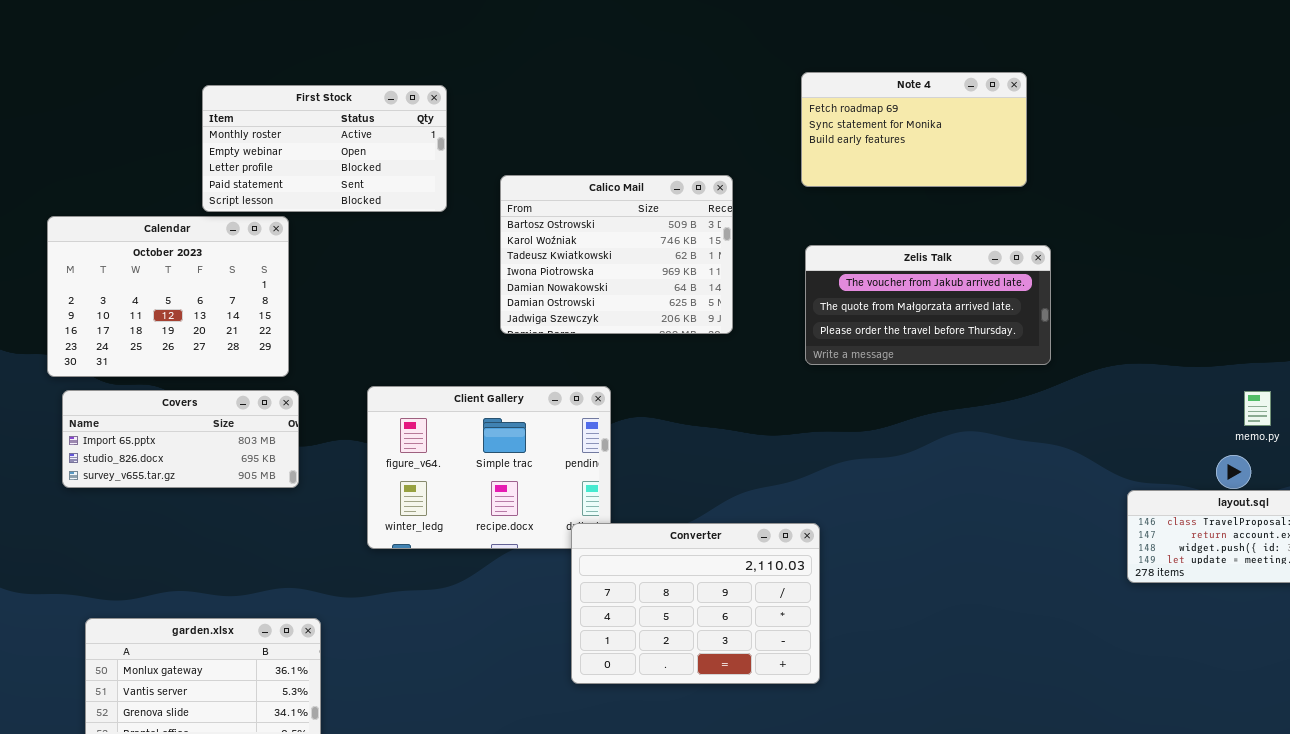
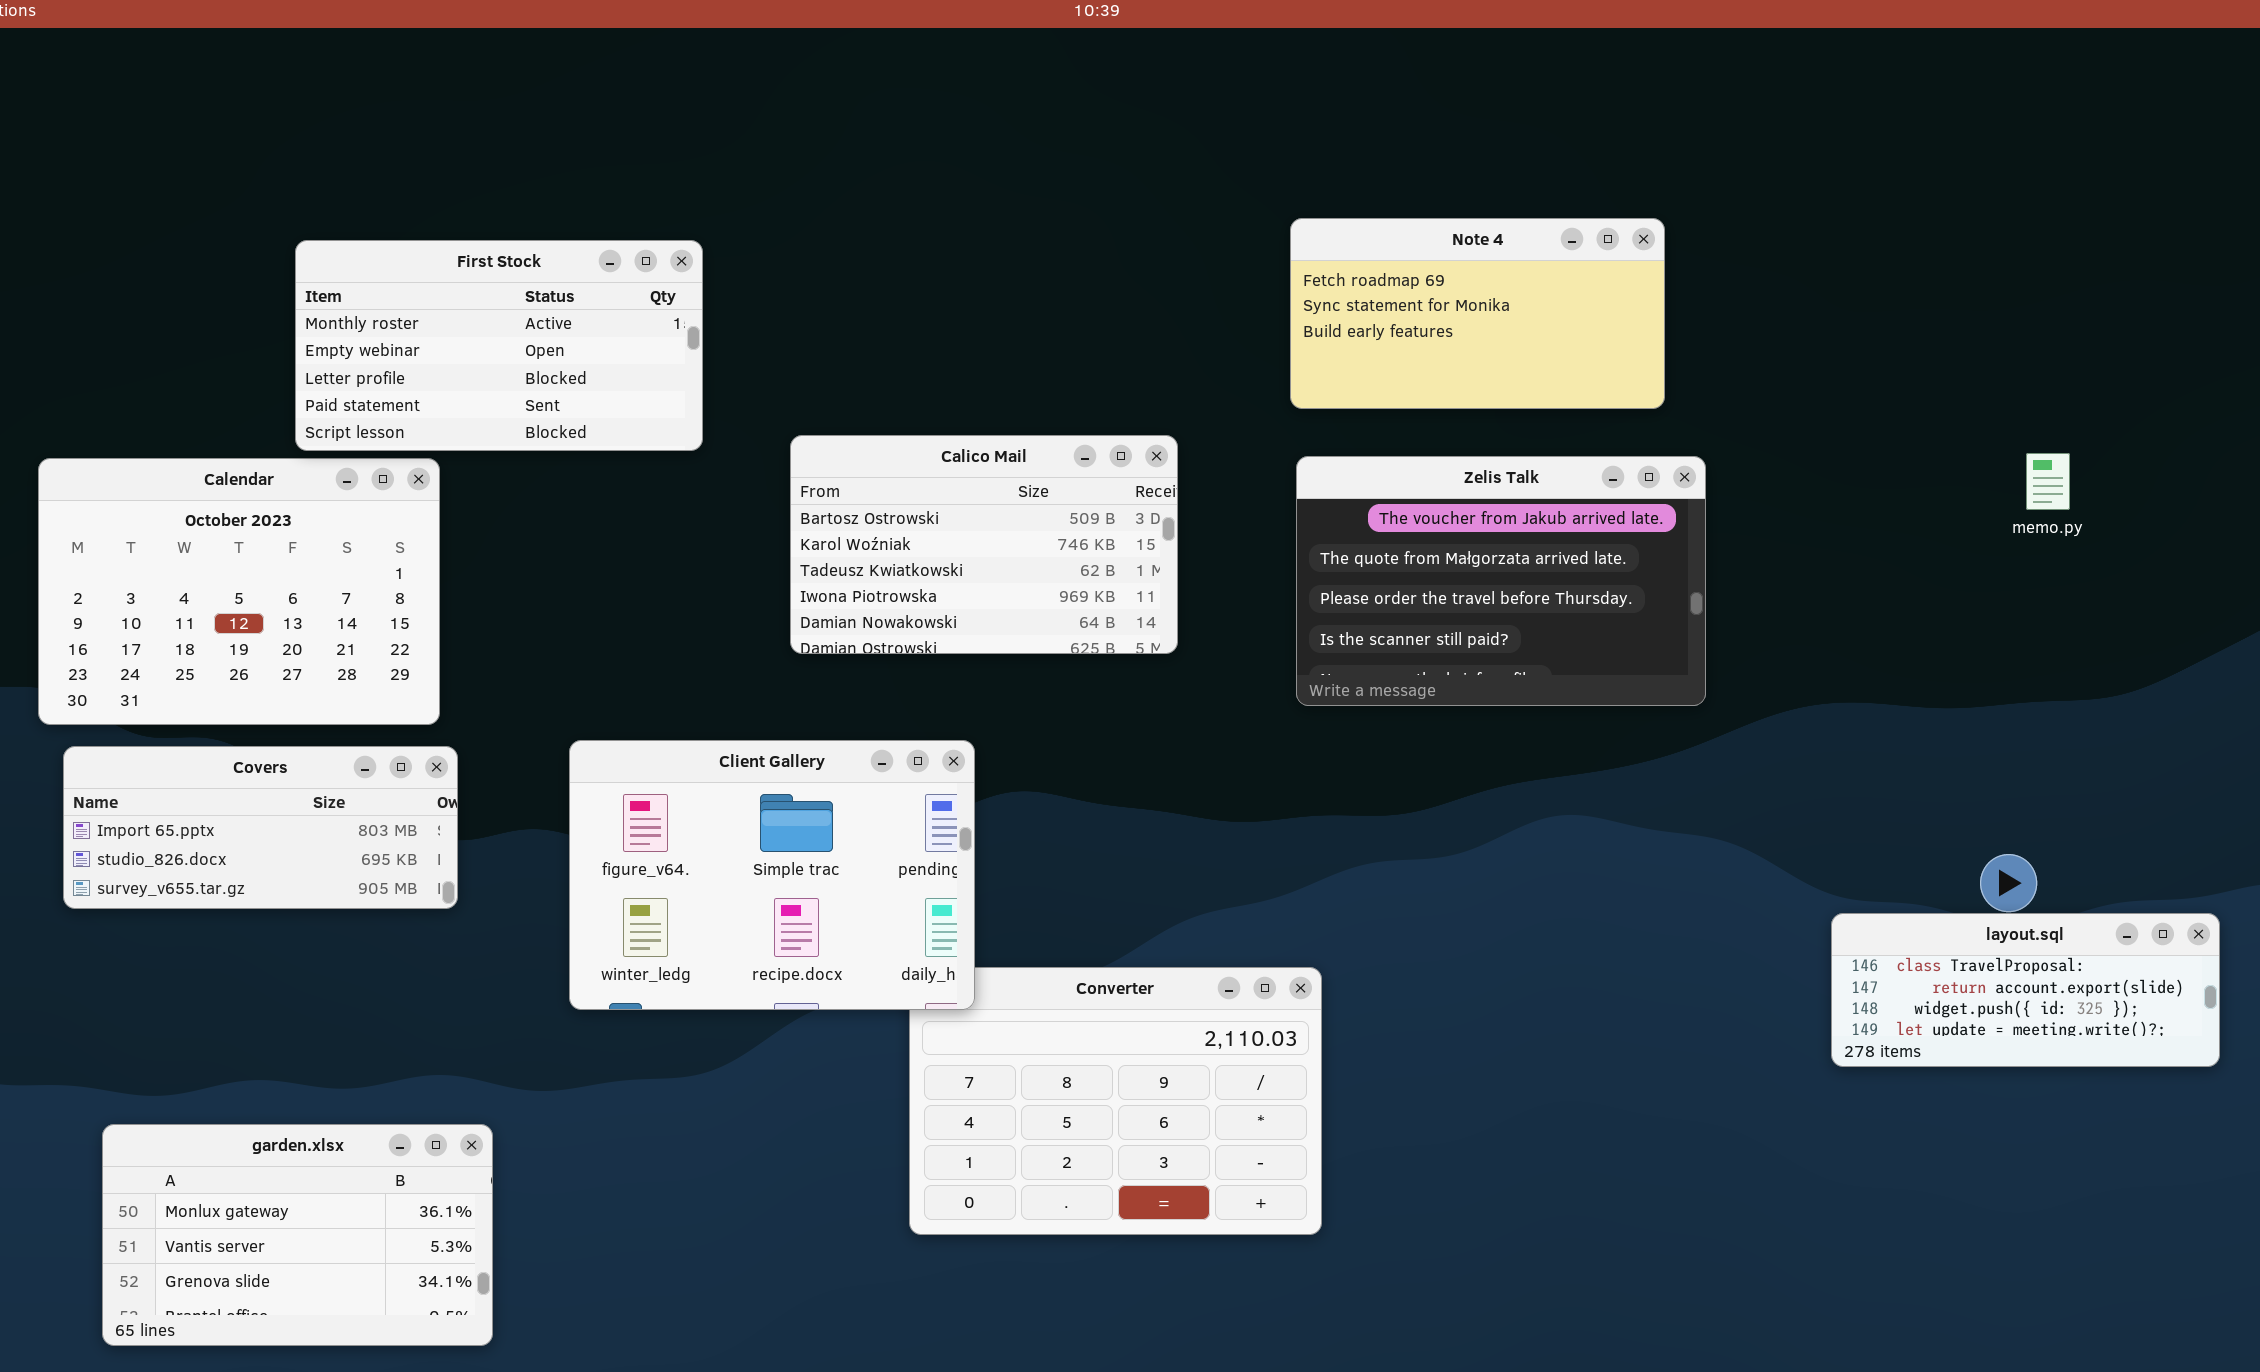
Calico Mail: [500,175,733,334] -> [790,435,1178,654], resized
Zelis Talk: [805,245,1051,365] -> [1296,456,1706,706], resized
Client Gallery: [367,386,611,549] -> [569,740,975,1010], raised
memo.py: [1244,391,1271,426] -> [2026,453,2070,510], moved

